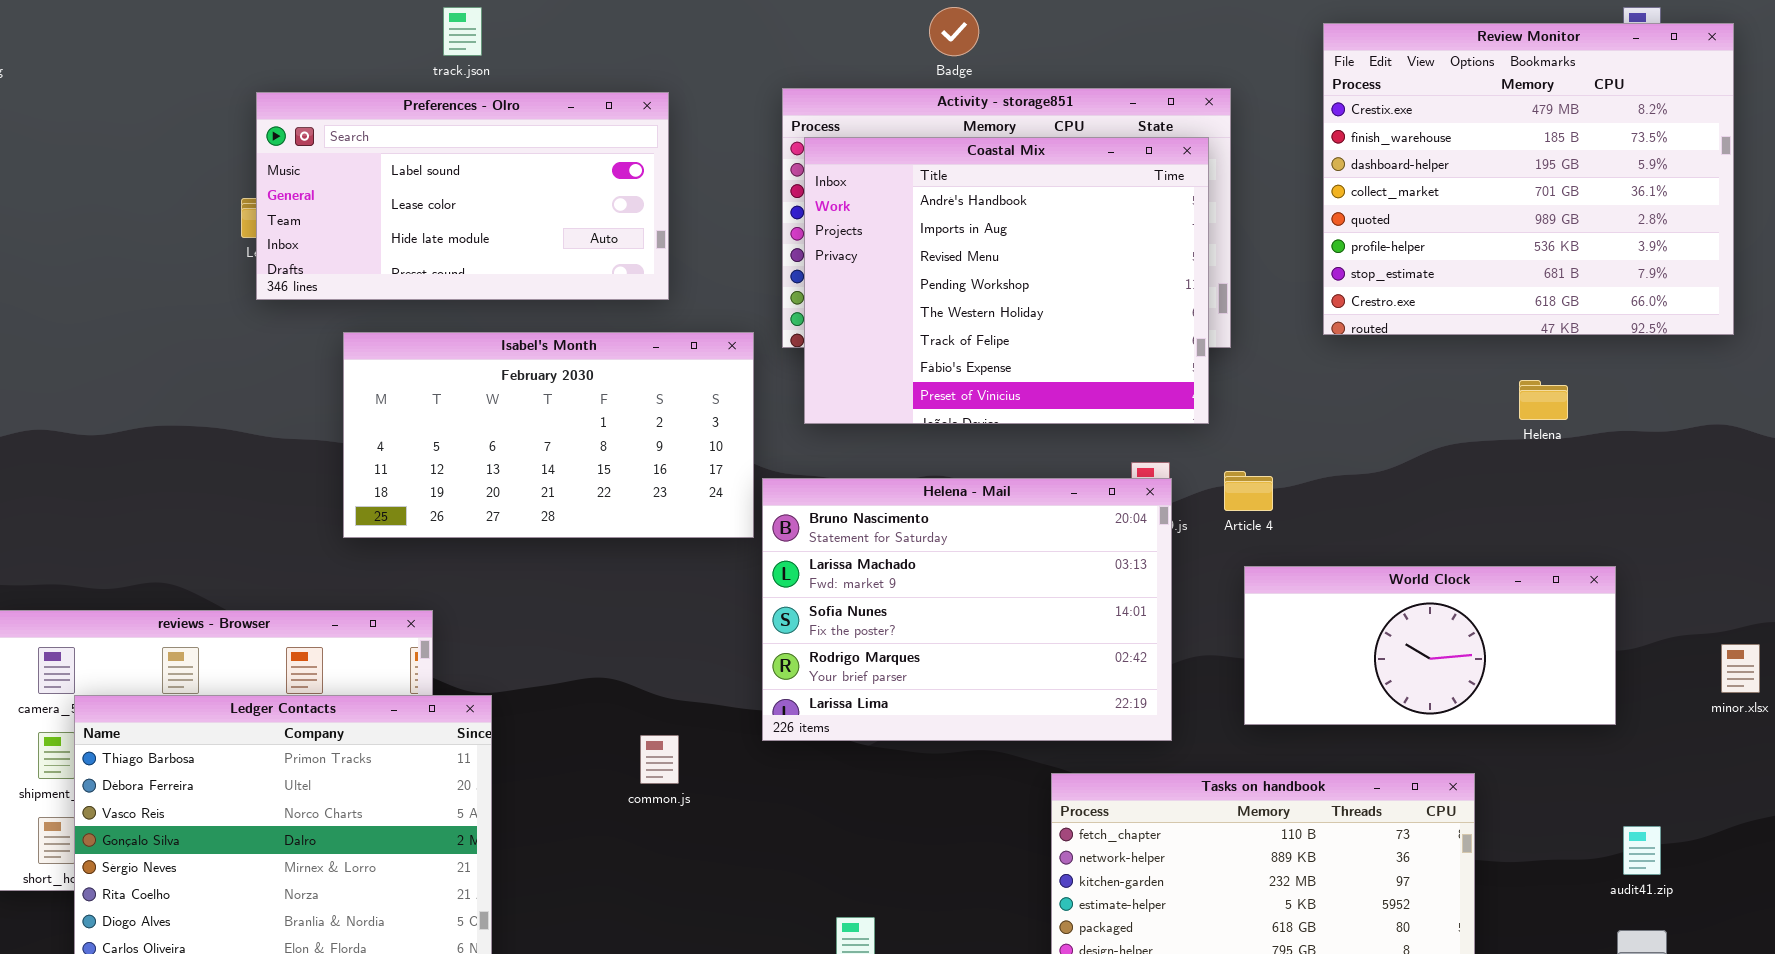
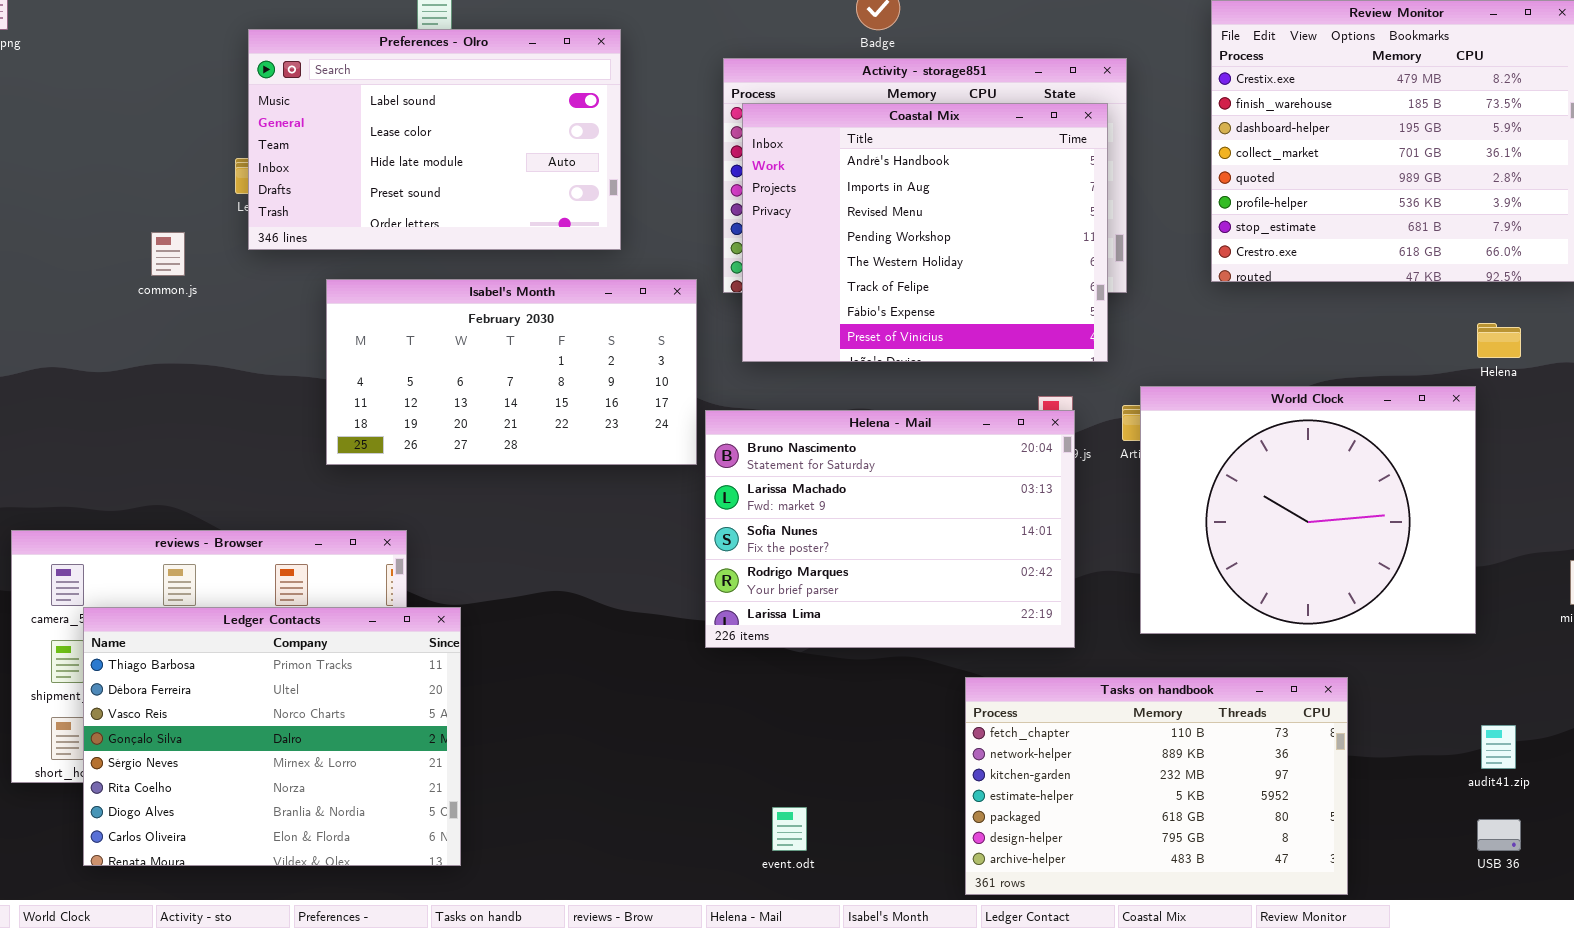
Preferences - Olro: [256,92,669,300] -> [248,29,621,250], resized
Helena: [1519,380,1568,420] -> [1477,323,1521,358], moved
World Clock: [1244,566,1616,725] -> [1140,386,1476,634], resized
common.js: [640,735,679,784] -> [151,232,185,276], moved

